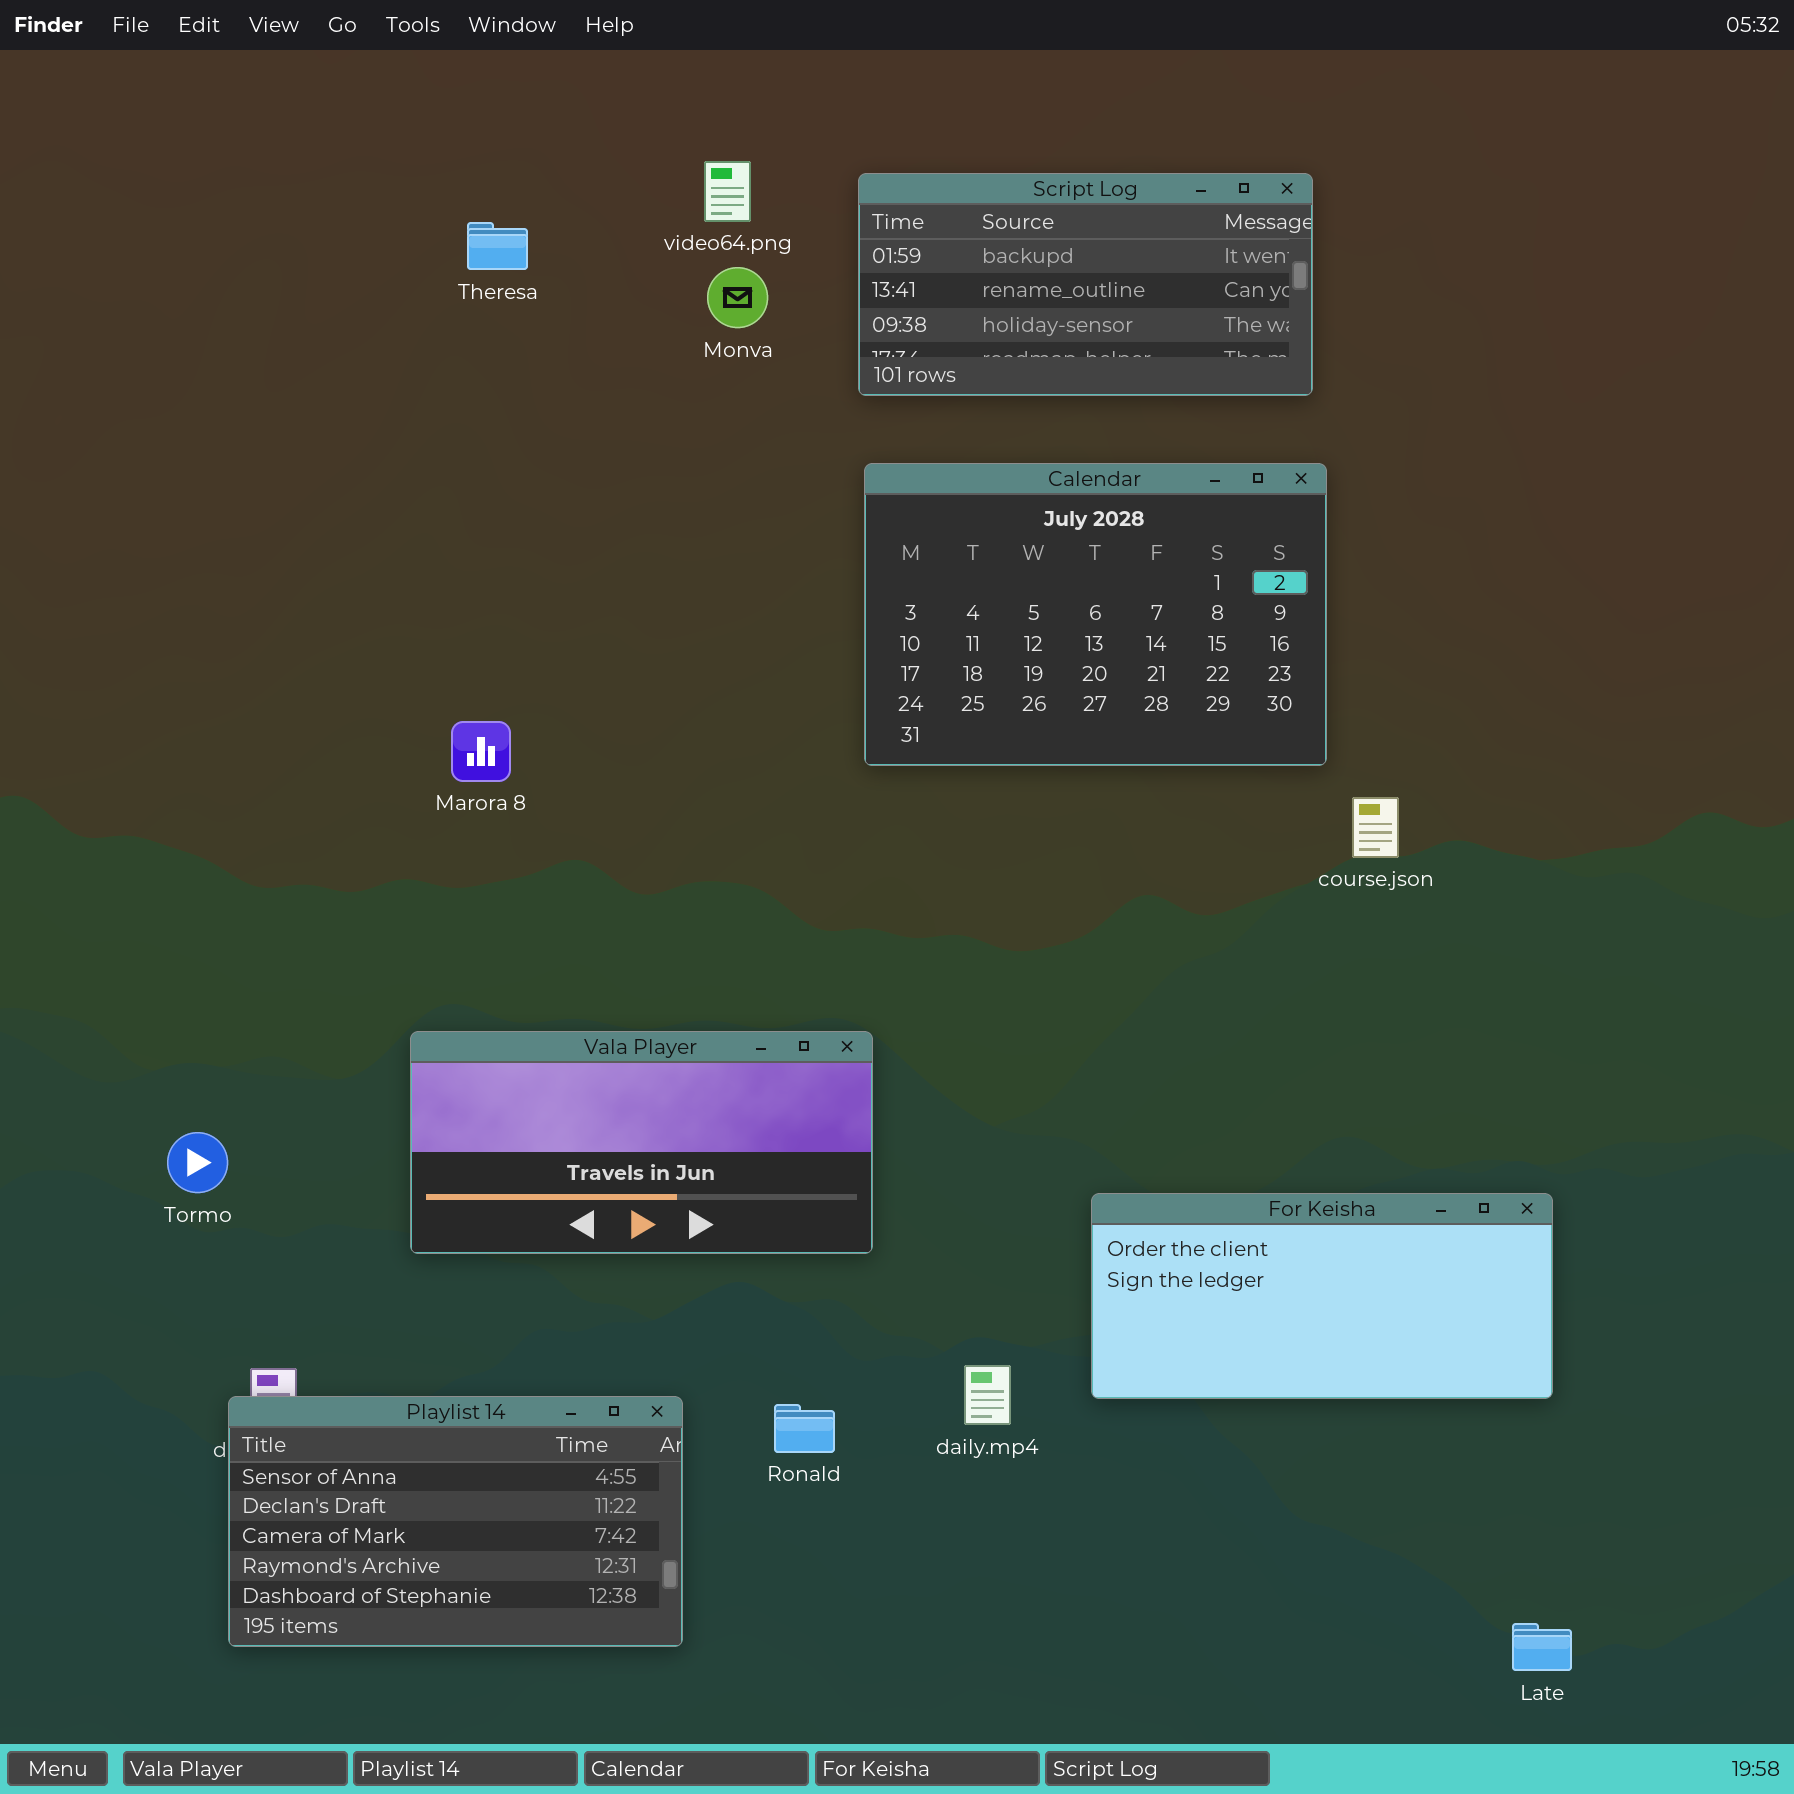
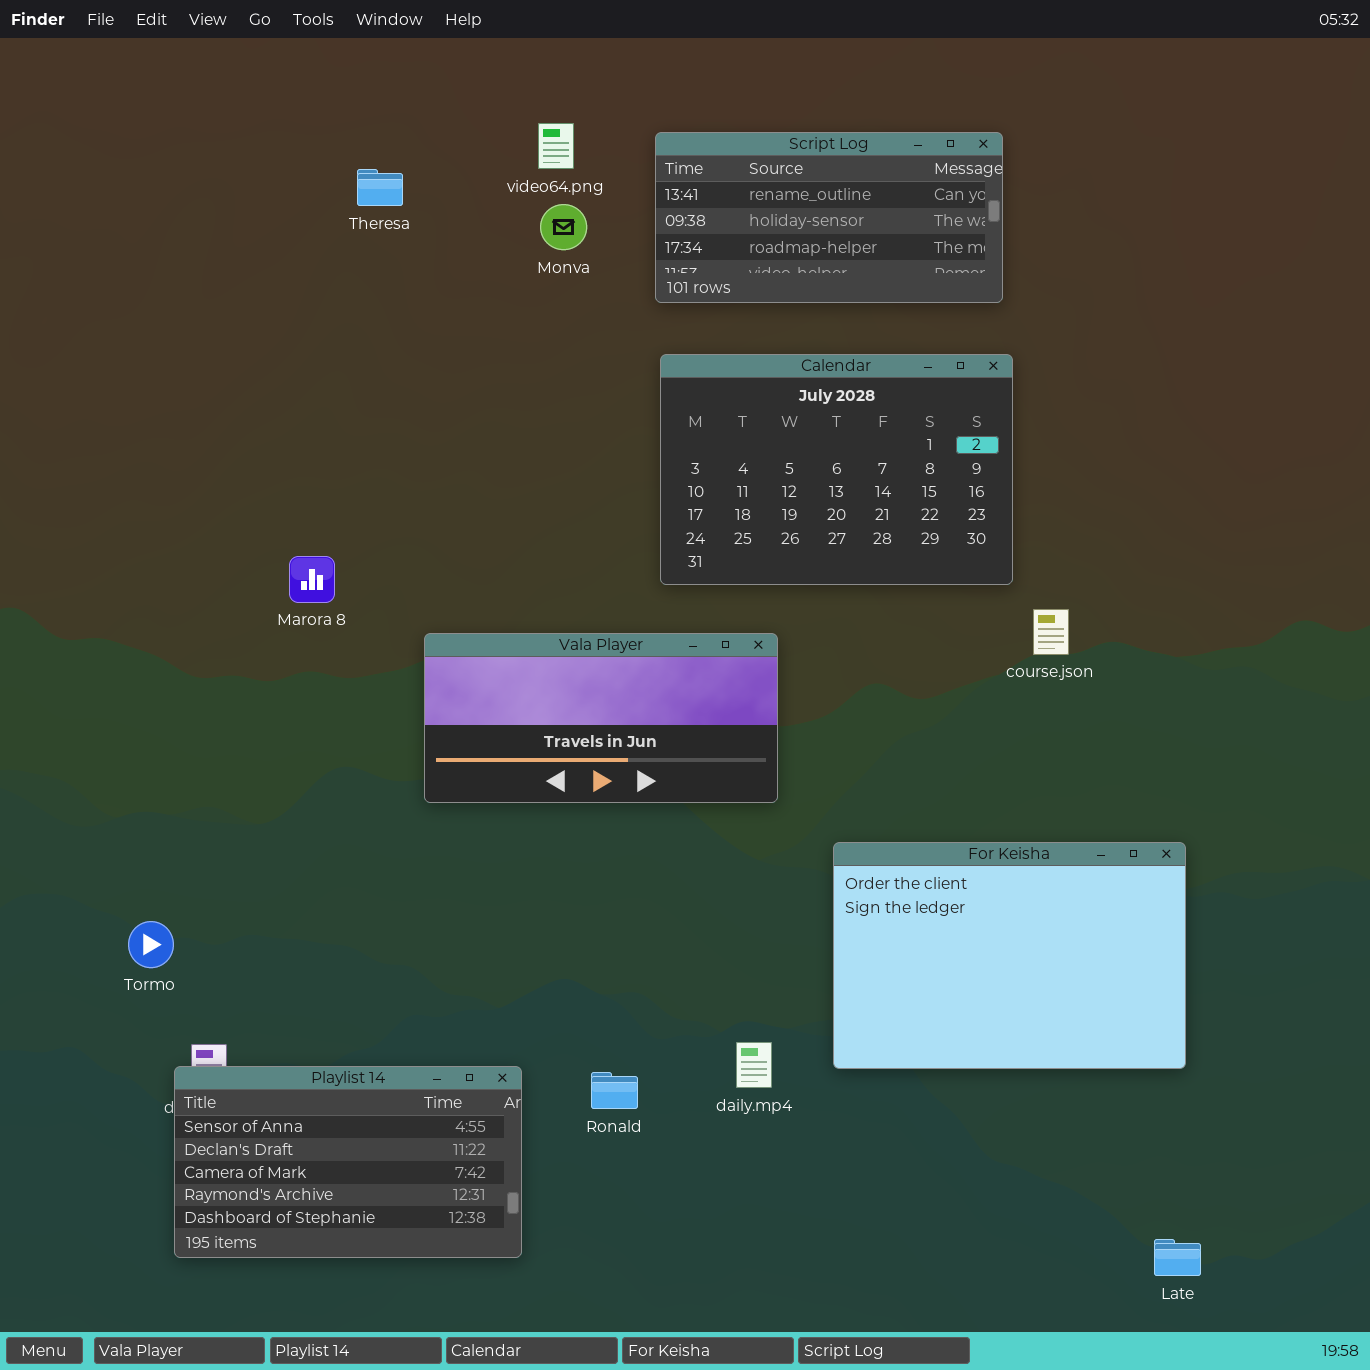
Script Log: [858,173,1313,396] -> [655,132,1003,303], scrolled down 1 row
Marora 8: [451,721,511,782] -> [289,556,335,603], moved
Vala Player: [410,1031,873,1254] -> [424,633,778,803], moved
Tormo: [167,1132,228,1193] -> [128,921,174,968], moved
For Keisha: [1091,1193,1553,1399] -> [833,842,1186,1069], resized

